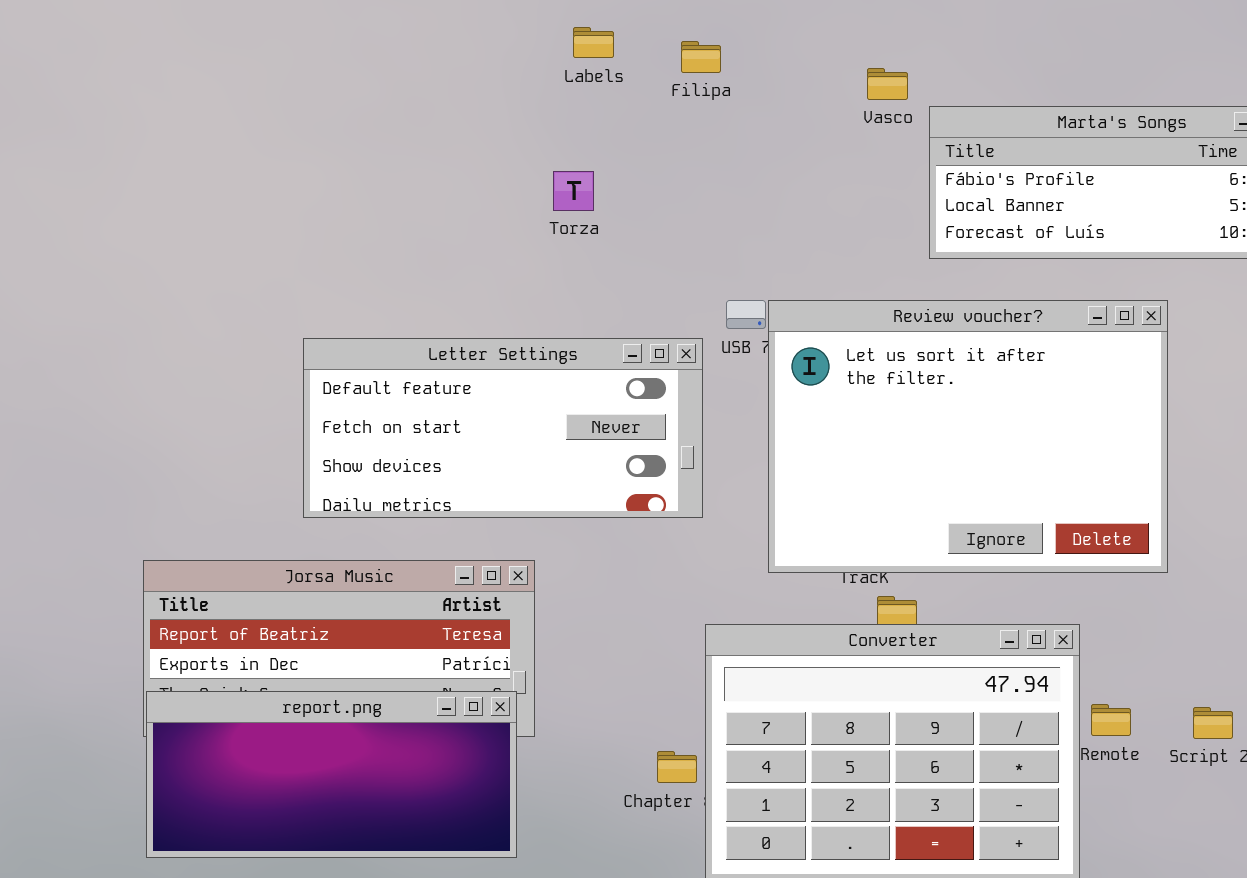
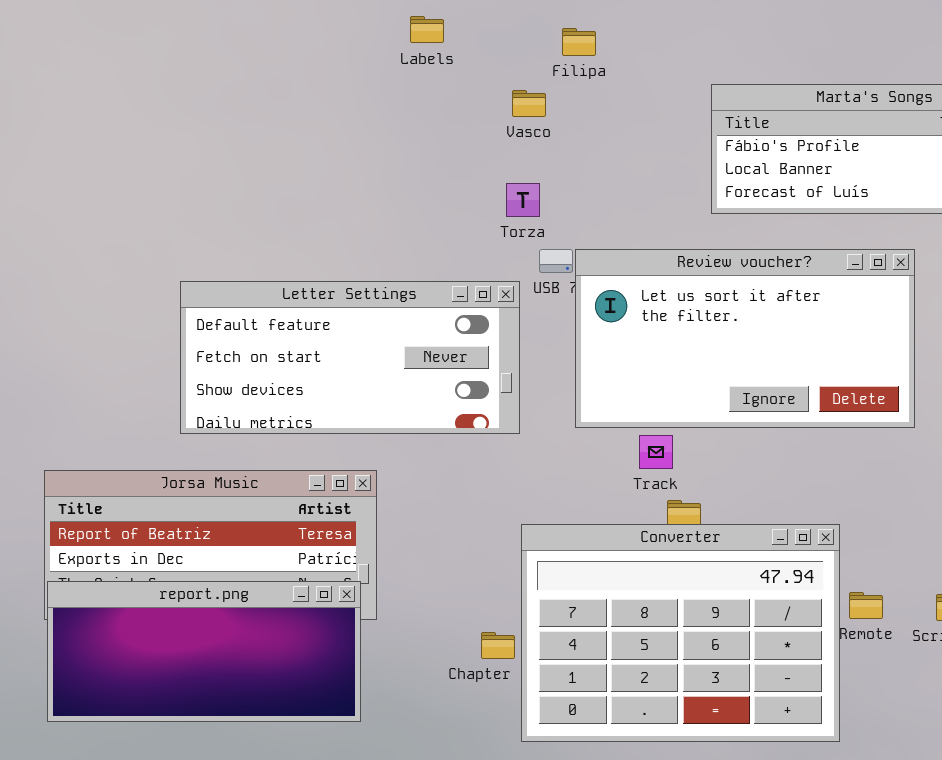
Filipa: [681,41,721,73] -> [562,28,596,56], moved
Vasco: [867,68,908,100] -> [512,90,546,117], moved
Torza: [553,171,594,211] -> [506,183,540,217], moved
Review voucher?: [768,300,1168,573] -> [575,249,915,428], resized

